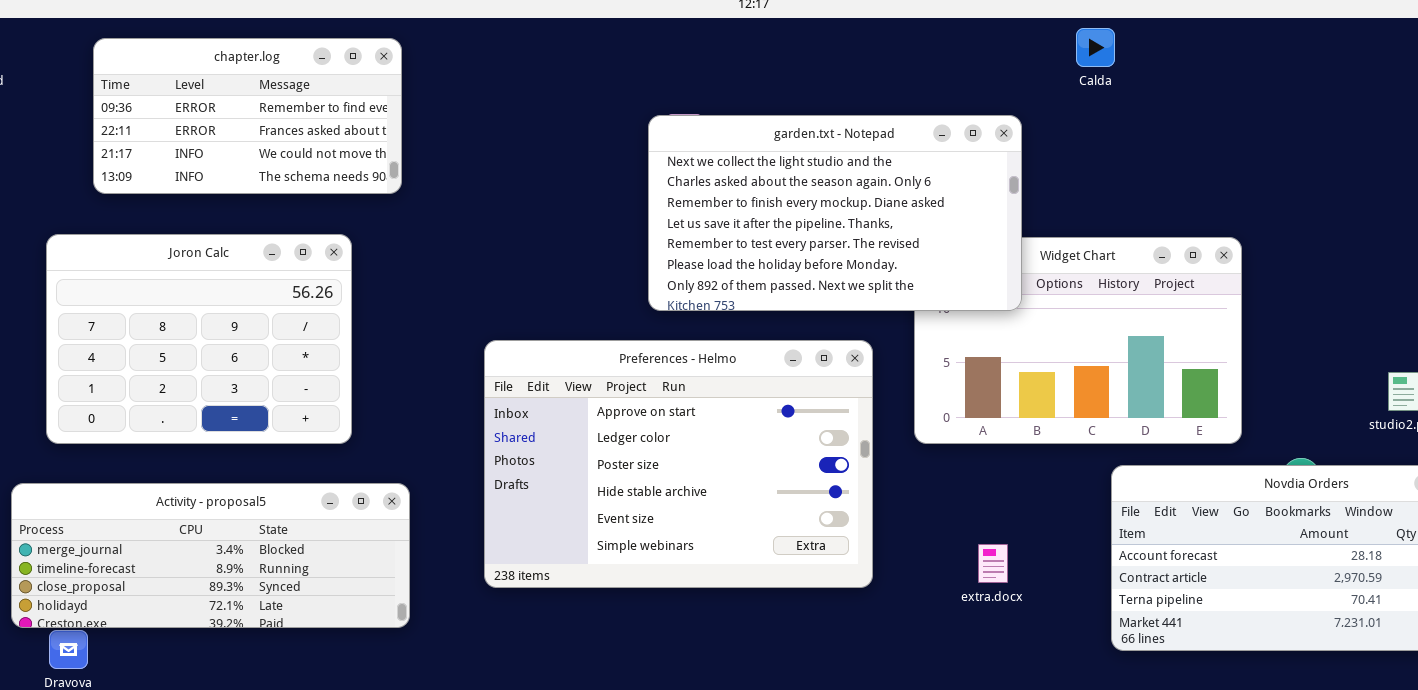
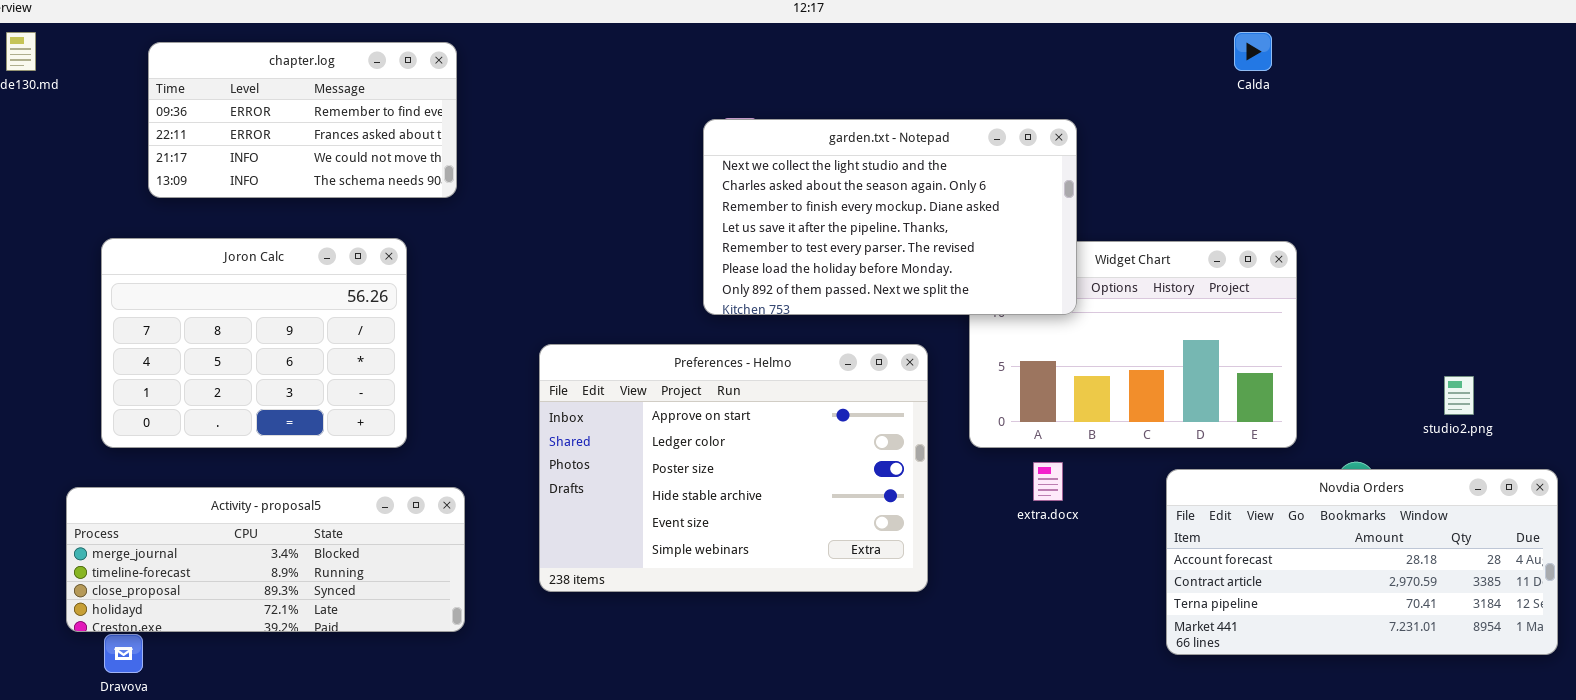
Calda: [1076,28,1115,67] -> [1234,32,1272,71], moved
extra.docx: [978,544,1008,583] -> [1033,462,1063,501], moved

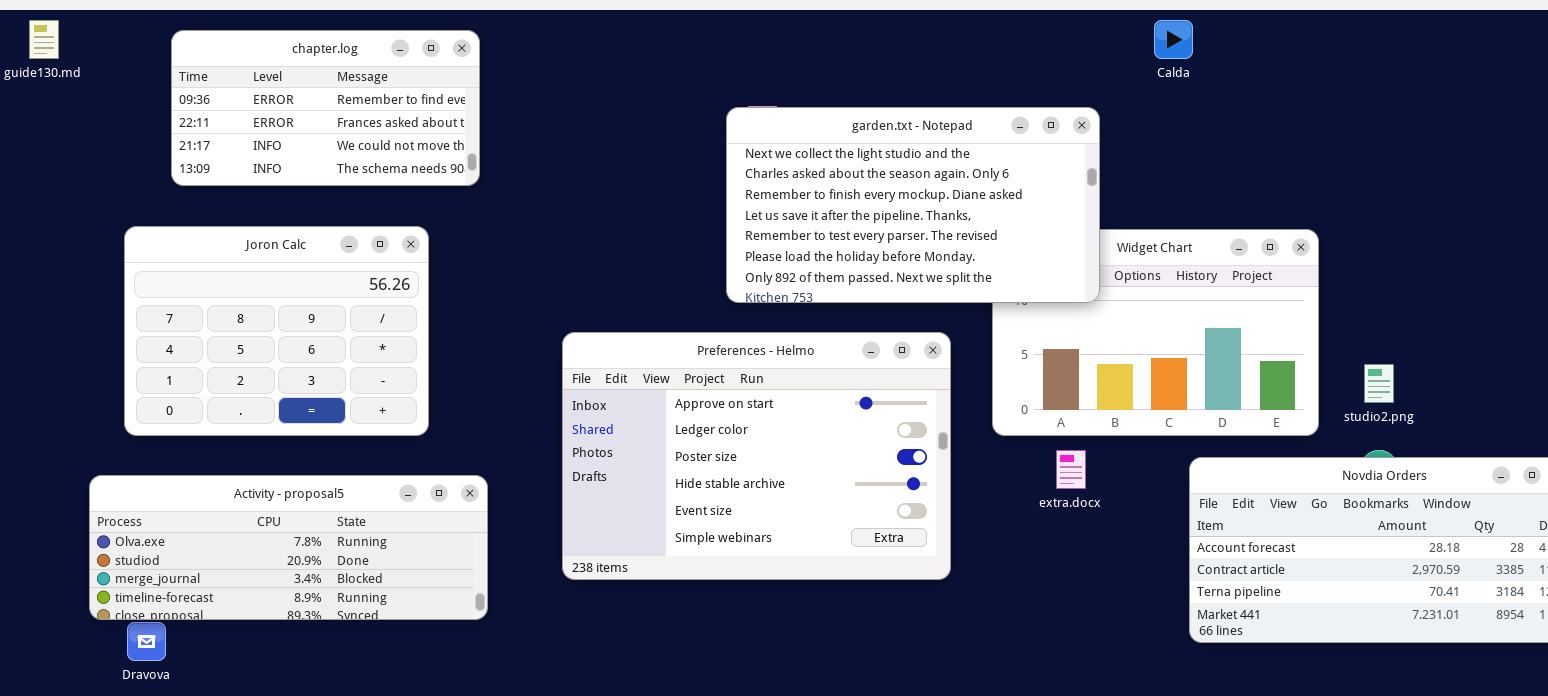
Calda: [1234,32,1272,71] -> [1154,20,1193,59], moved
studio2.png: [1444,376,1474,415] -> [1364,364,1394,403], moved
Activity - proposal5: [66,487,465,632] -> [89,475,488,620], scrolled up 2 rows

